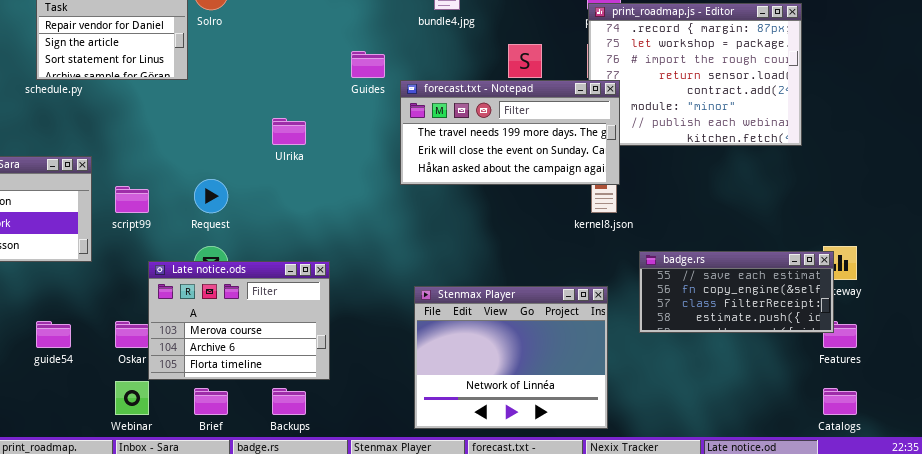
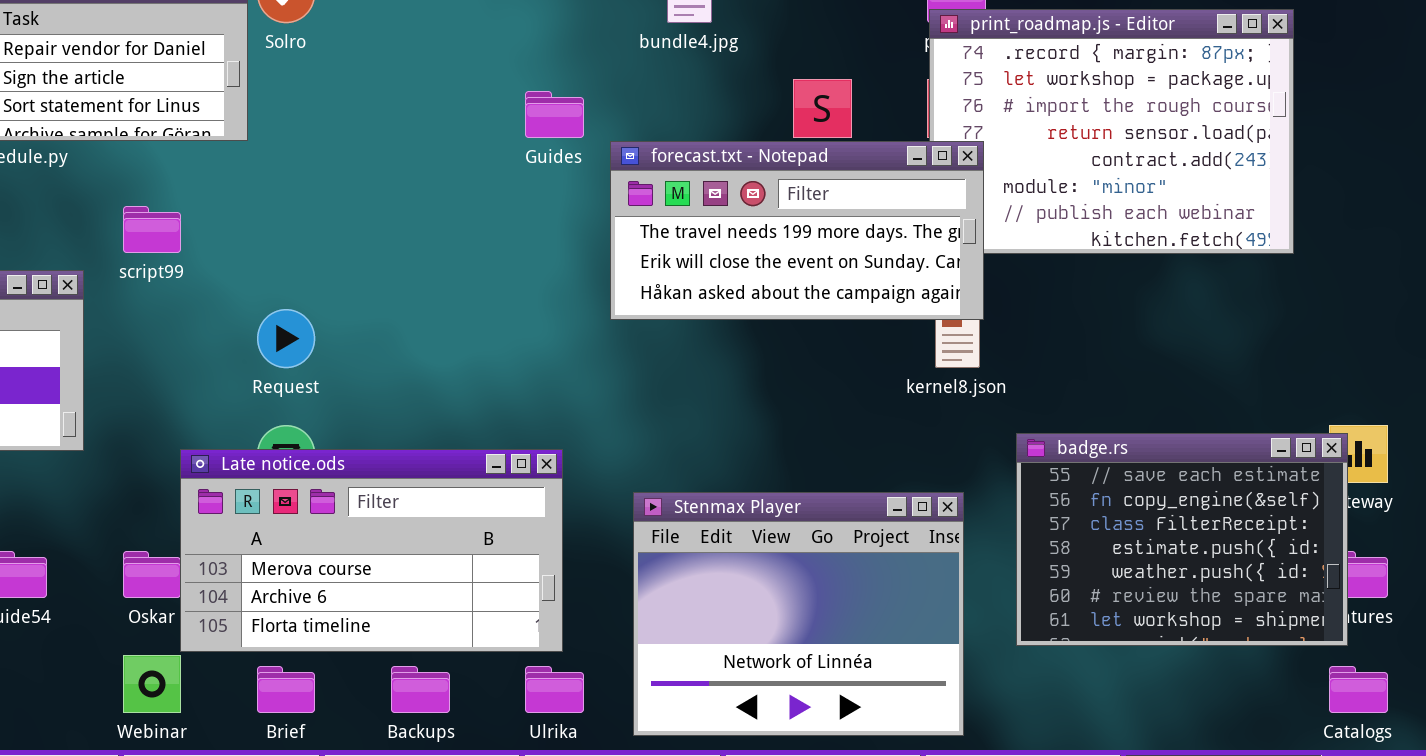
Ulrika: [272,118,306,145] -> [525,666,584,713], moved
script99: [115,186,149,213] -> [123,206,181,253], moved
badge.rs: [639,251,834,333] -> [1016,433,1348,646], resized
Late notice.ods: [148,261,330,380] -> [180,449,563,652], resized

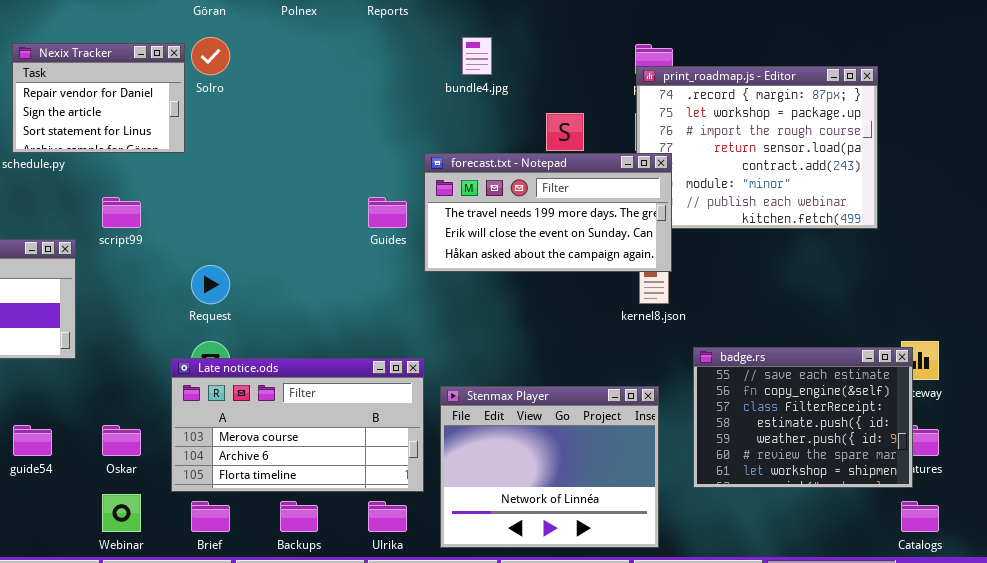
Guides: [525,91,584,138] -> [368,197,407,228], moved
Late notice.ods: [180,449,563,652] -> [171,358,424,492], moved

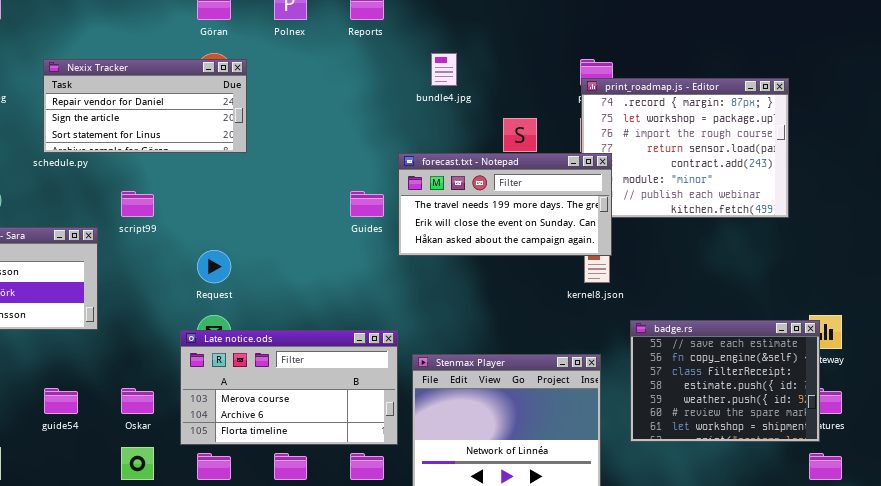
Nexix Tracker: [12,43,185,153] -> [43,59,247,153], resized

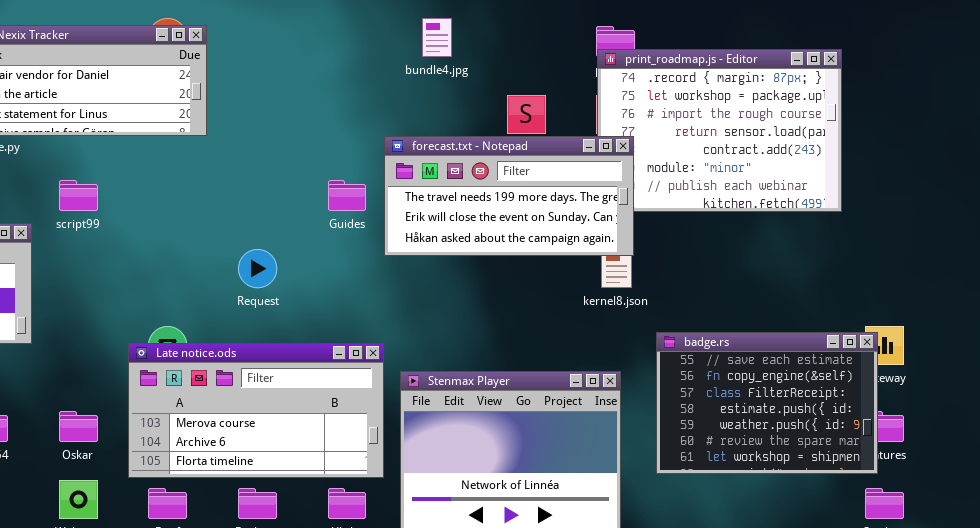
Request: [197,250,231,283] -> [238,249,277,288], moved

